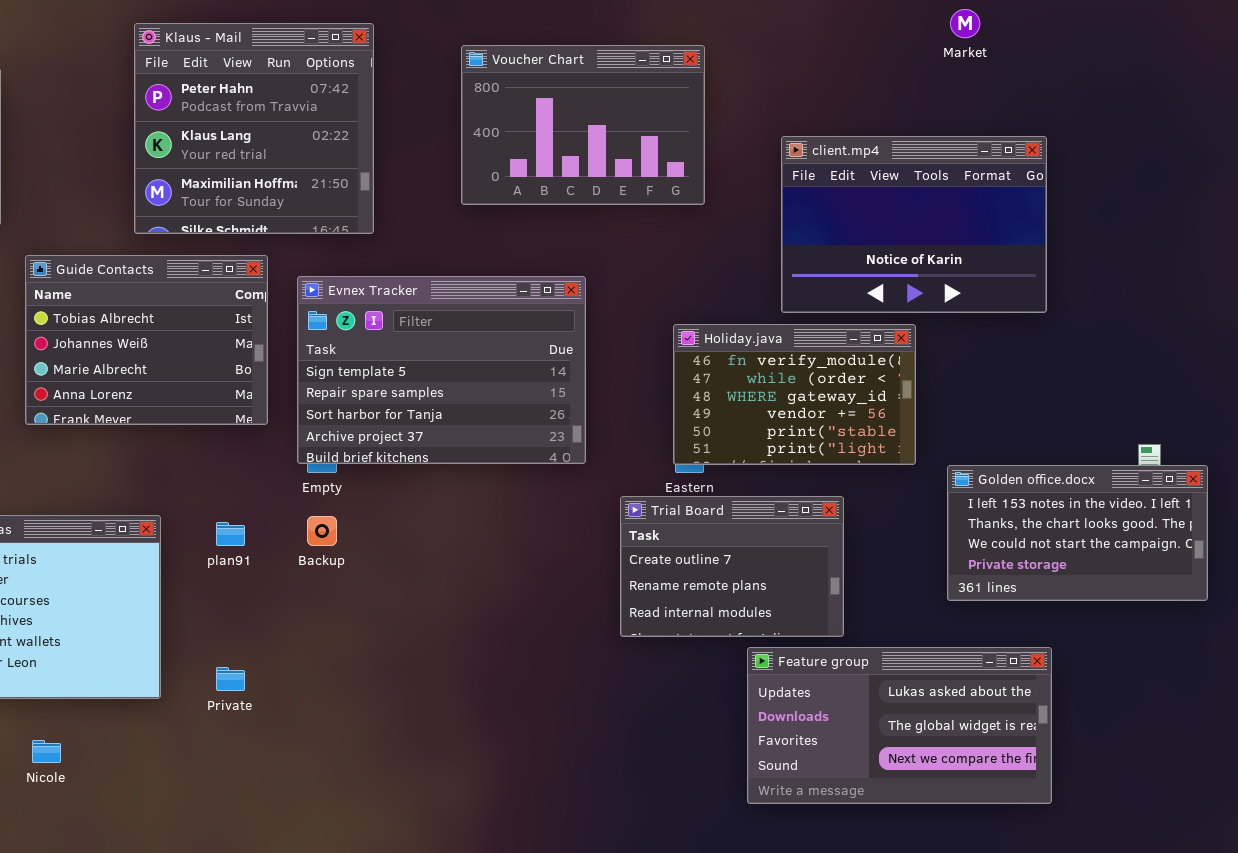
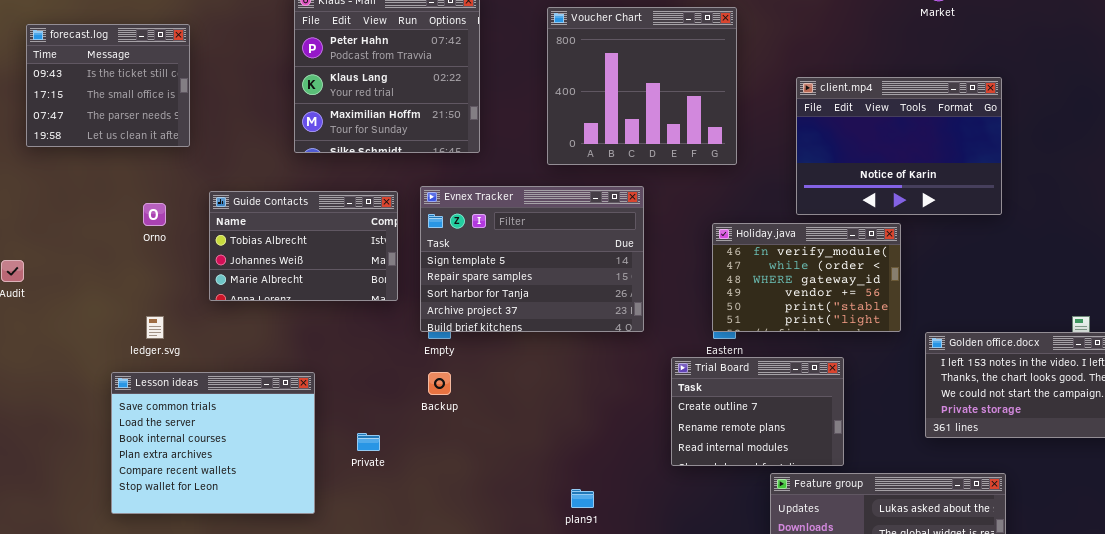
Voucher Chart: [461,45,705,205] -> [547,7,737,165], resized
Guide Contacts: [25,255,268,425] -> [209,191,398,301], resized
plan91: [216,522,245,546] -> [571,489,594,508], moved
Private: [216,667,245,691] -> [357,433,380,451], moved

